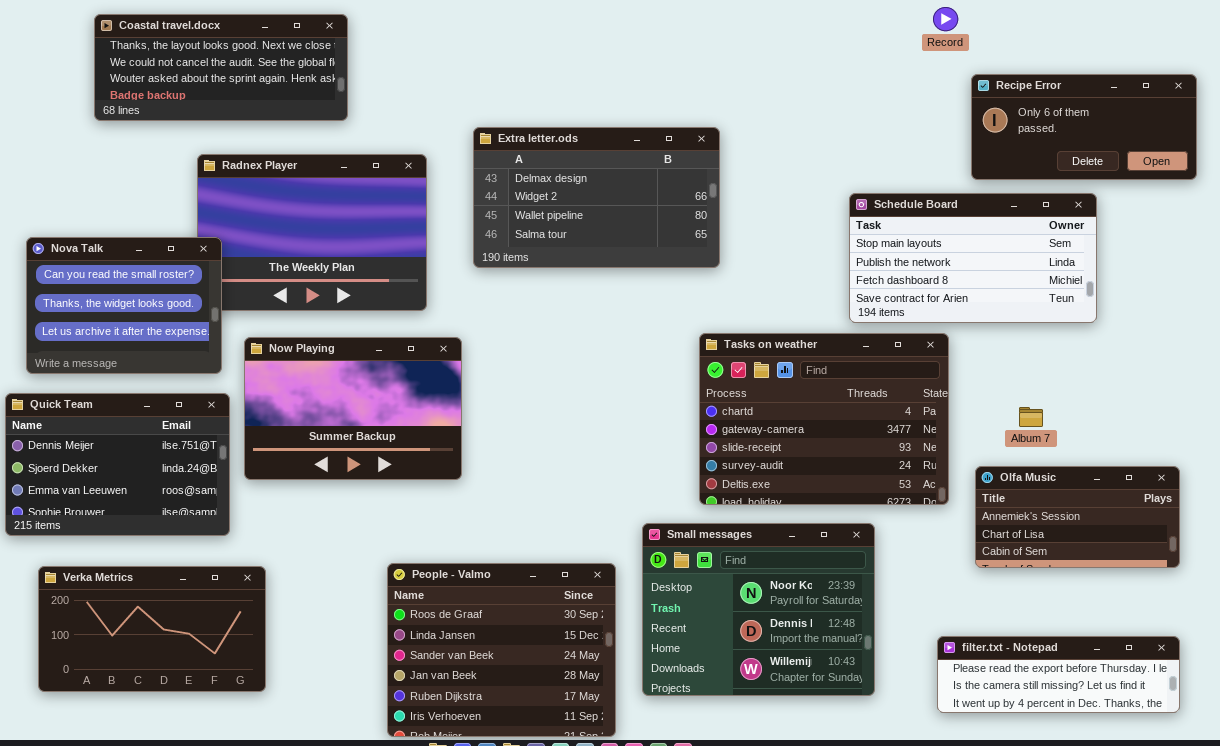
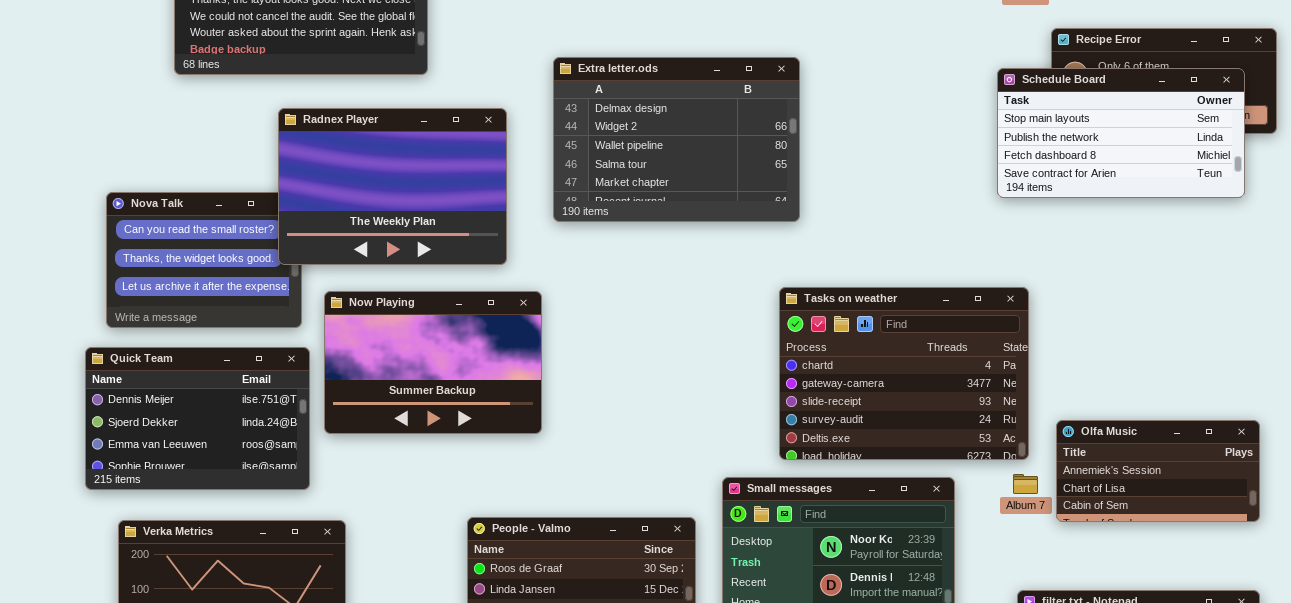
Extra letter.ods: [473,127,720,268] -> [553,57,800,222], resized
Radnex Player: [197,154,427,311] -> [278,108,507,265], raised
Schedule Board: [849,193,1097,323] -> [997,68,1245,198], moved
Album 7: [1019,407,1043,427] -> [1013,474,1038,494], moved

